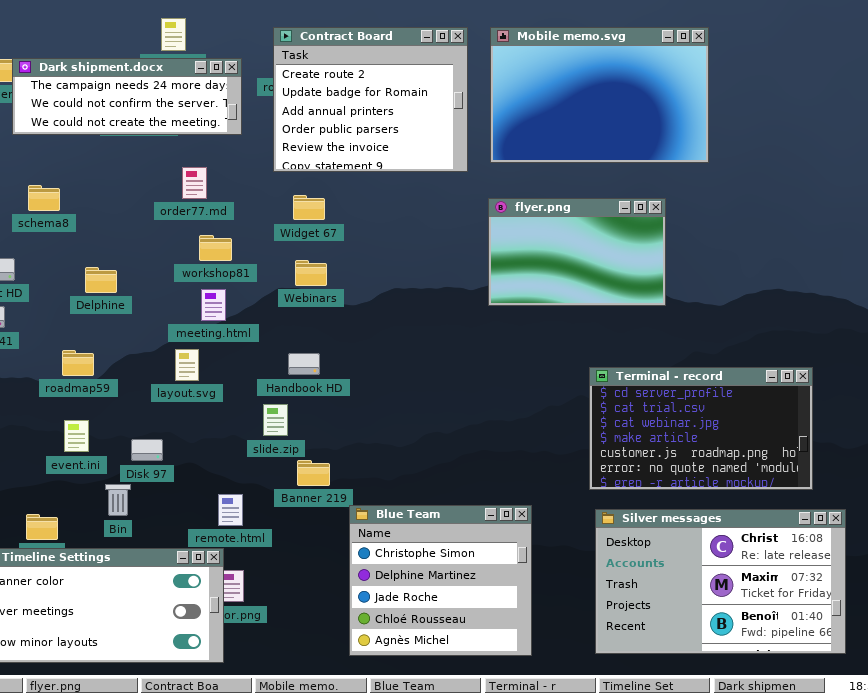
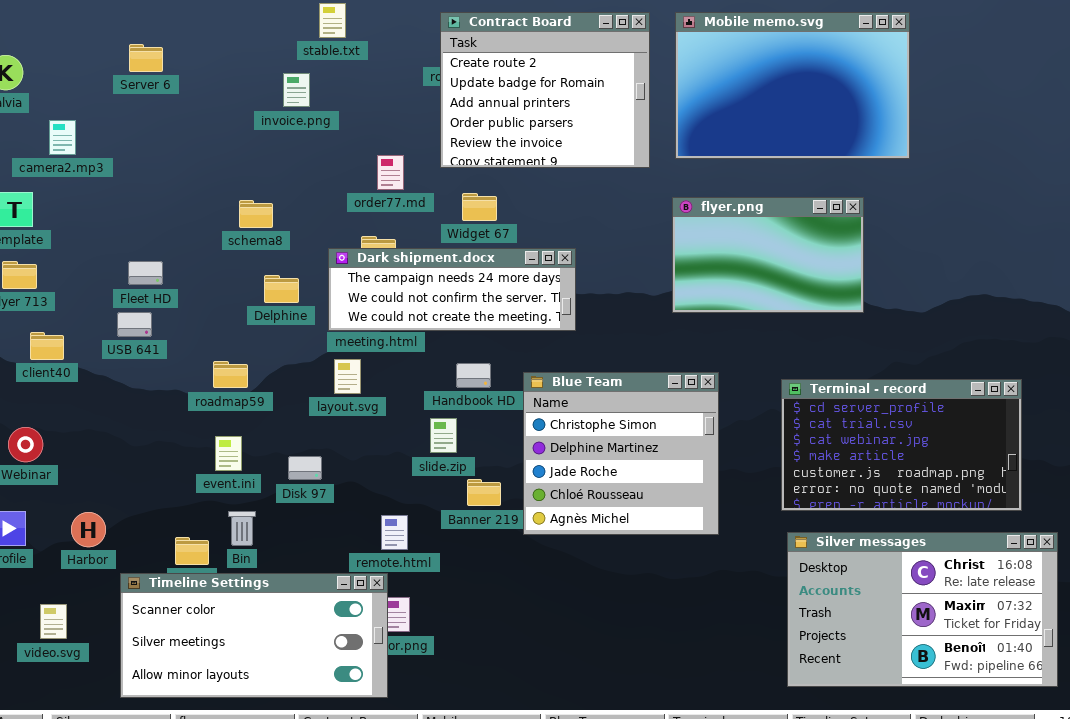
Dark shipment.docx: [12,58,242,135] -> [328,248,576,331], moved
order77.md: [182,167,207,199] -> [377,155,404,190], moved
schema8: [28,185,60,211] -> [239,200,273,228], moved
Delphine: [85,267,117,293] -> [264,275,299,303], moved
Bin: [105,484,131,516] -> [228,511,256,546], moved
Blue Team: [349,505,532,656] -> [523,372,719,535], moved

